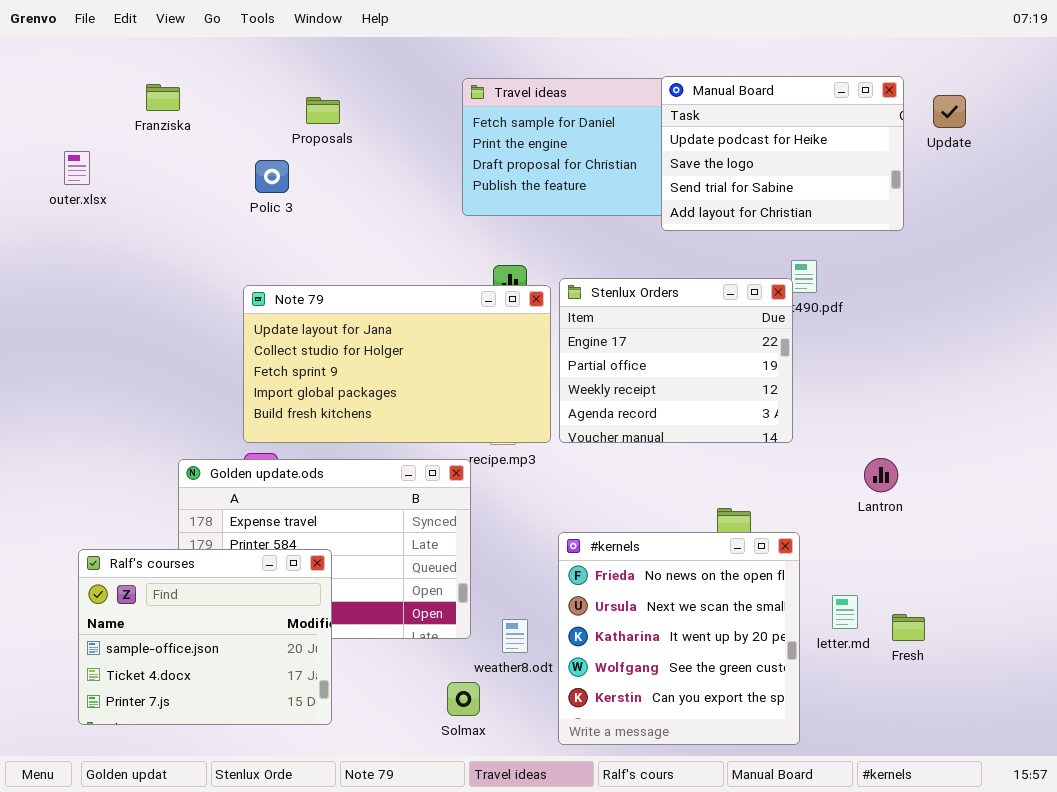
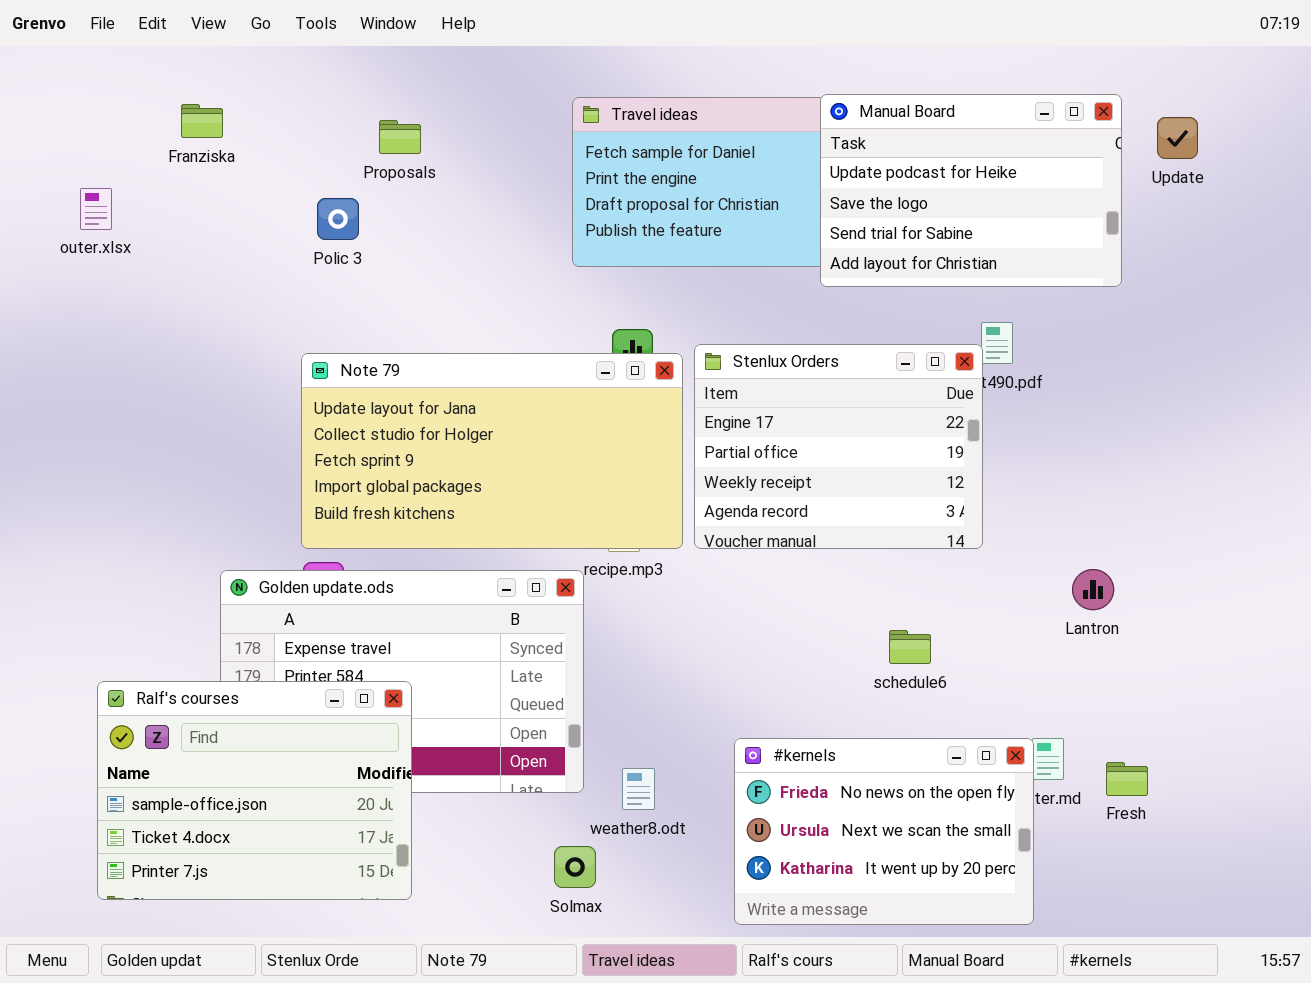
#kernels: [558,532,800,745] -> [734,738,1034,925], moved, resized

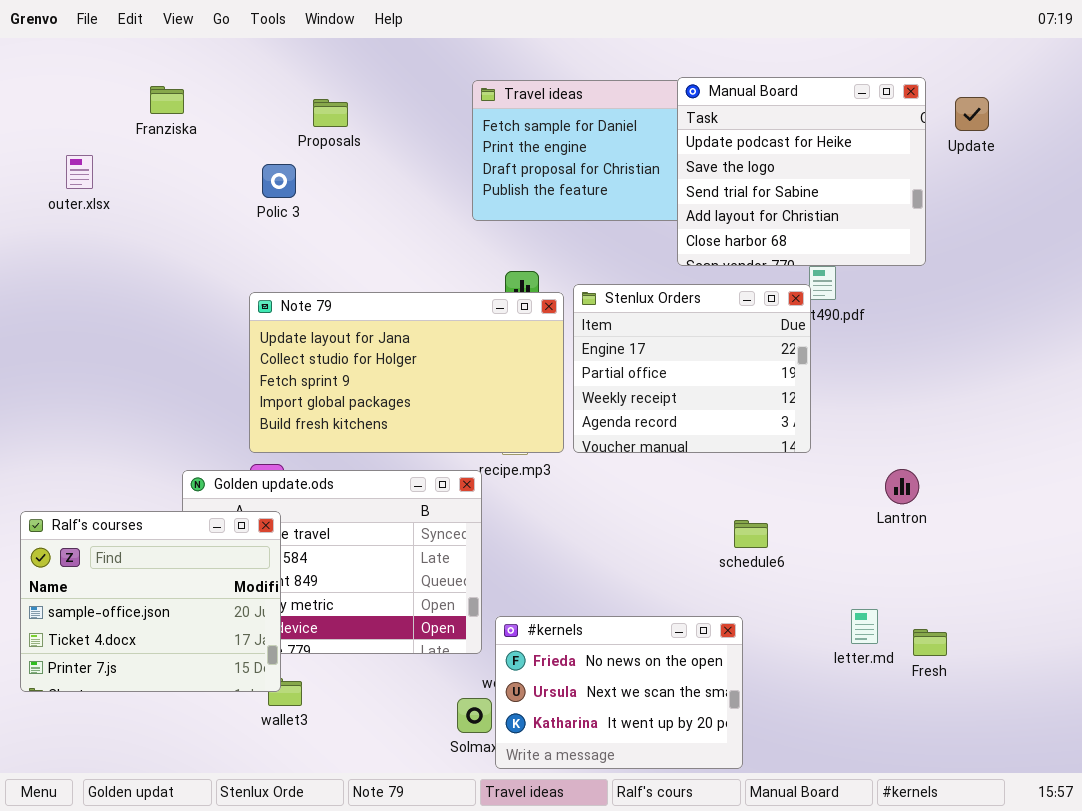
Manual Board: [820,94,1122,287] -> [677,77,926,266], resized
Ralf's courses: [97,681,412,900] -> [20,511,281,692], moved
#kernels: [734,738,1034,925] -> [495,616,743,769], moved

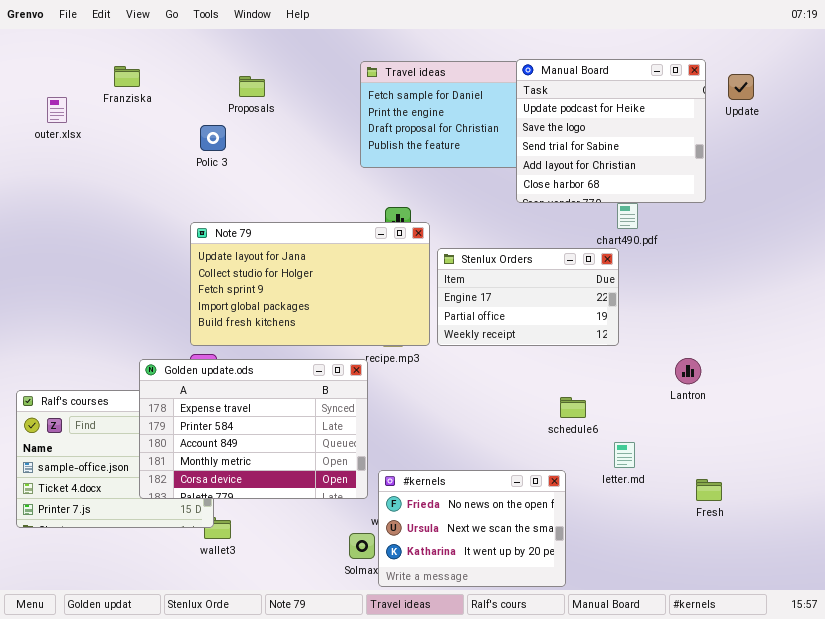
outer.xlsx: [66,155,93,189] -> [47,97,67,123], moved
Stenlux Orders: [573,284,811,453] -> [437,248,619,346], resized
Golden update.ods: [182,470,482,654] -> [139,359,368,499], raised
letter.md: [851,609,878,644] -> [614,442,635,468], moved

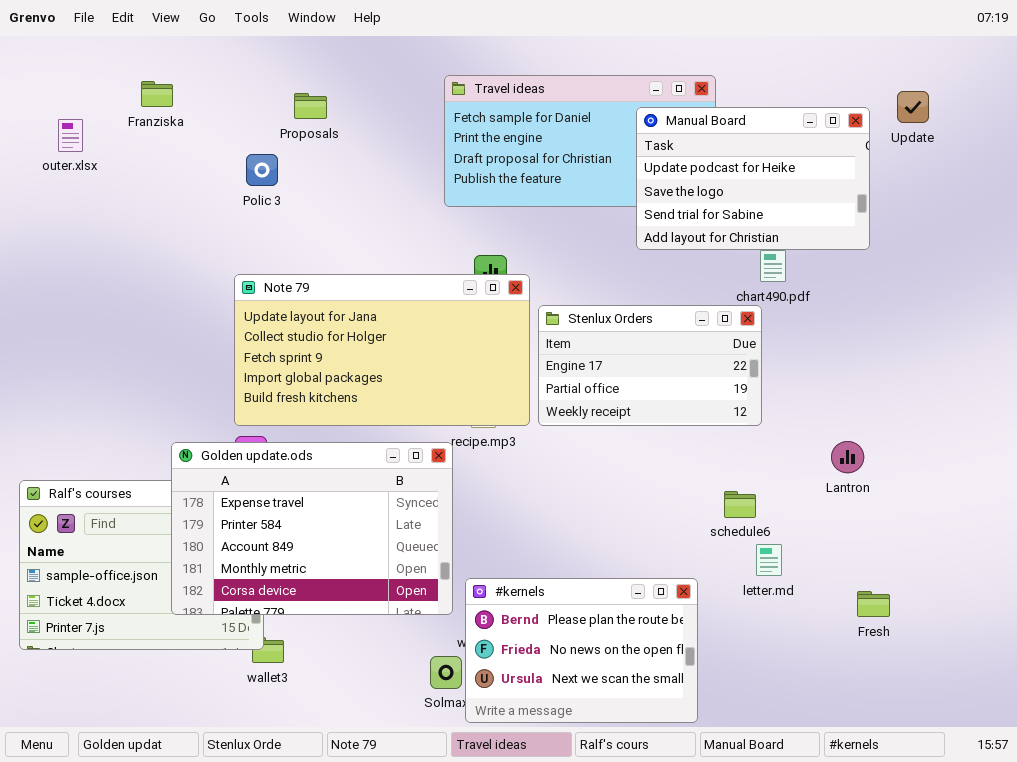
Manual Board: [516,59,706,203] -> [636,107,870,250], resized
schedule6: [560,397,586,418] -> [724,491,756,518], moved
#kernels: [378,470,566,587] -> [465,578,698,723], scrolled up 1 row

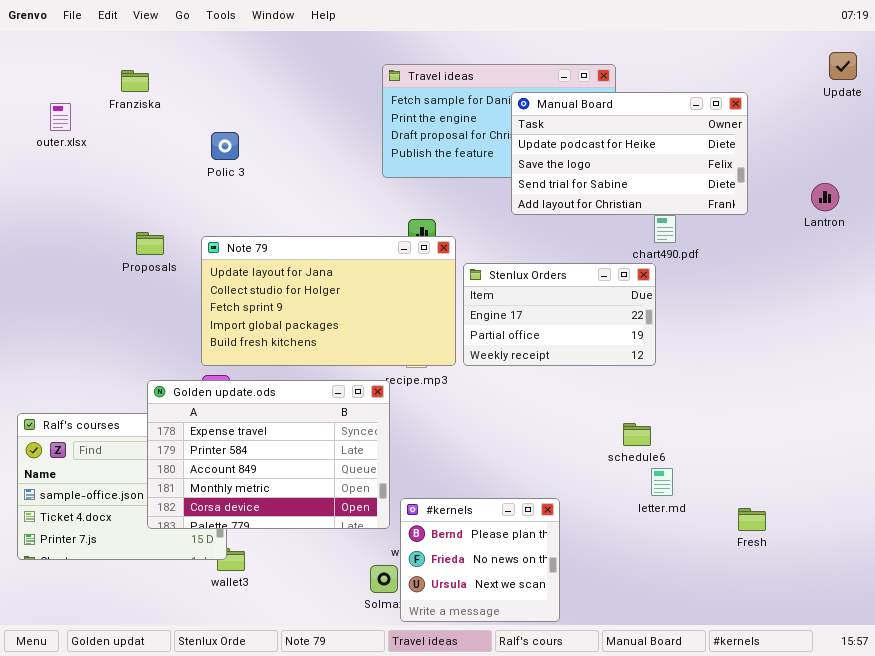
Update: [897,91,929,123] -> [829,52,857,80], moved
Proposals: [294,93,327,119] -> [136,232,164,255], moved
Manual Board: [636,107,870,250] -> [511,92,748,215], resized
Lantron: [831,441,864,473] -> [811,183,839,211], moved
#kernels: [465,578,698,723] -> [400,498,560,622], resized

